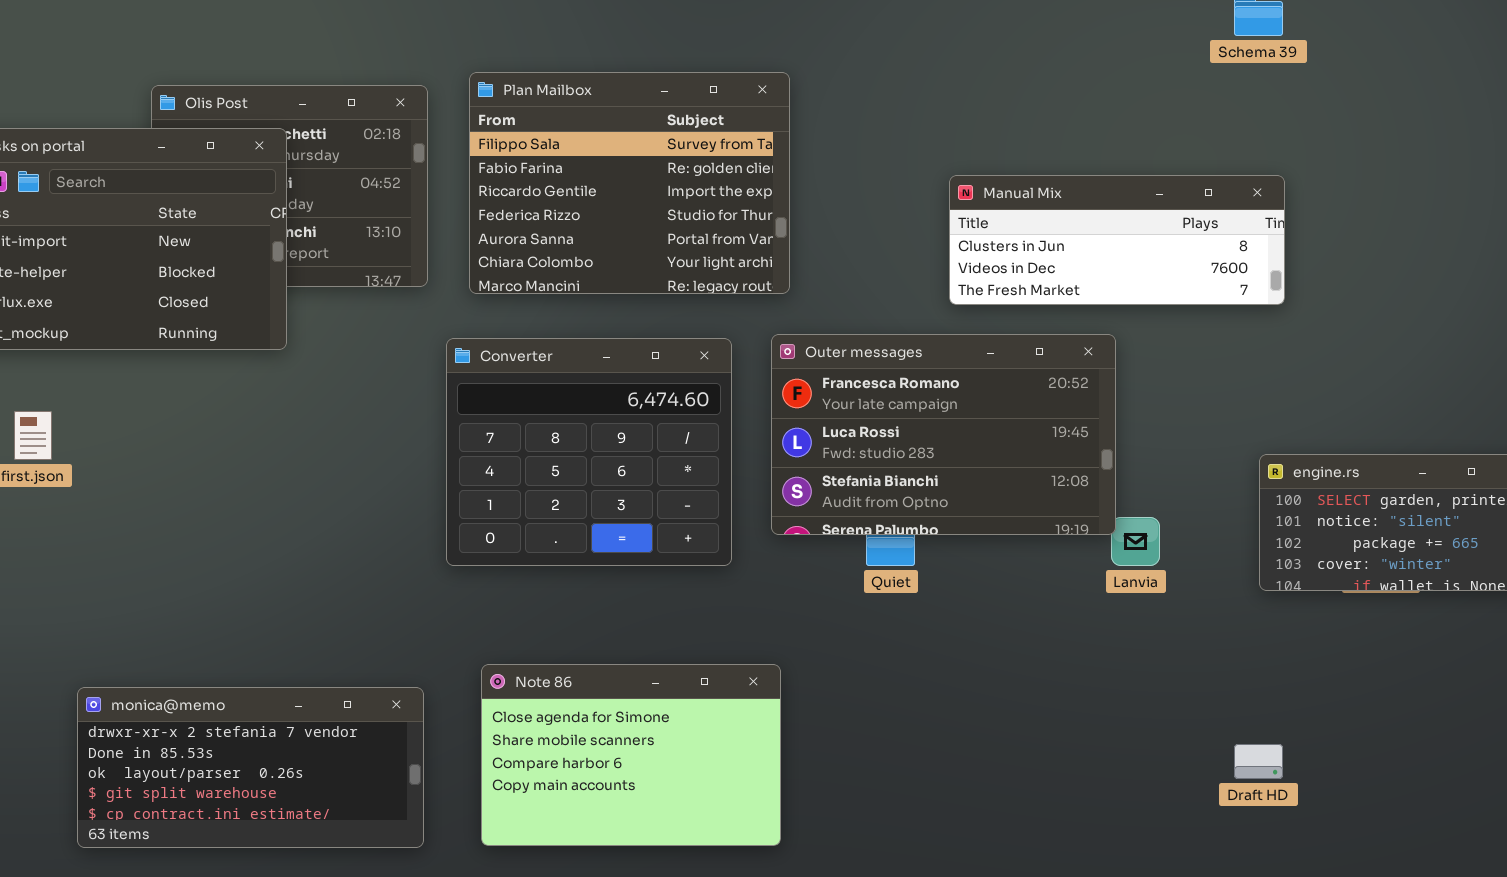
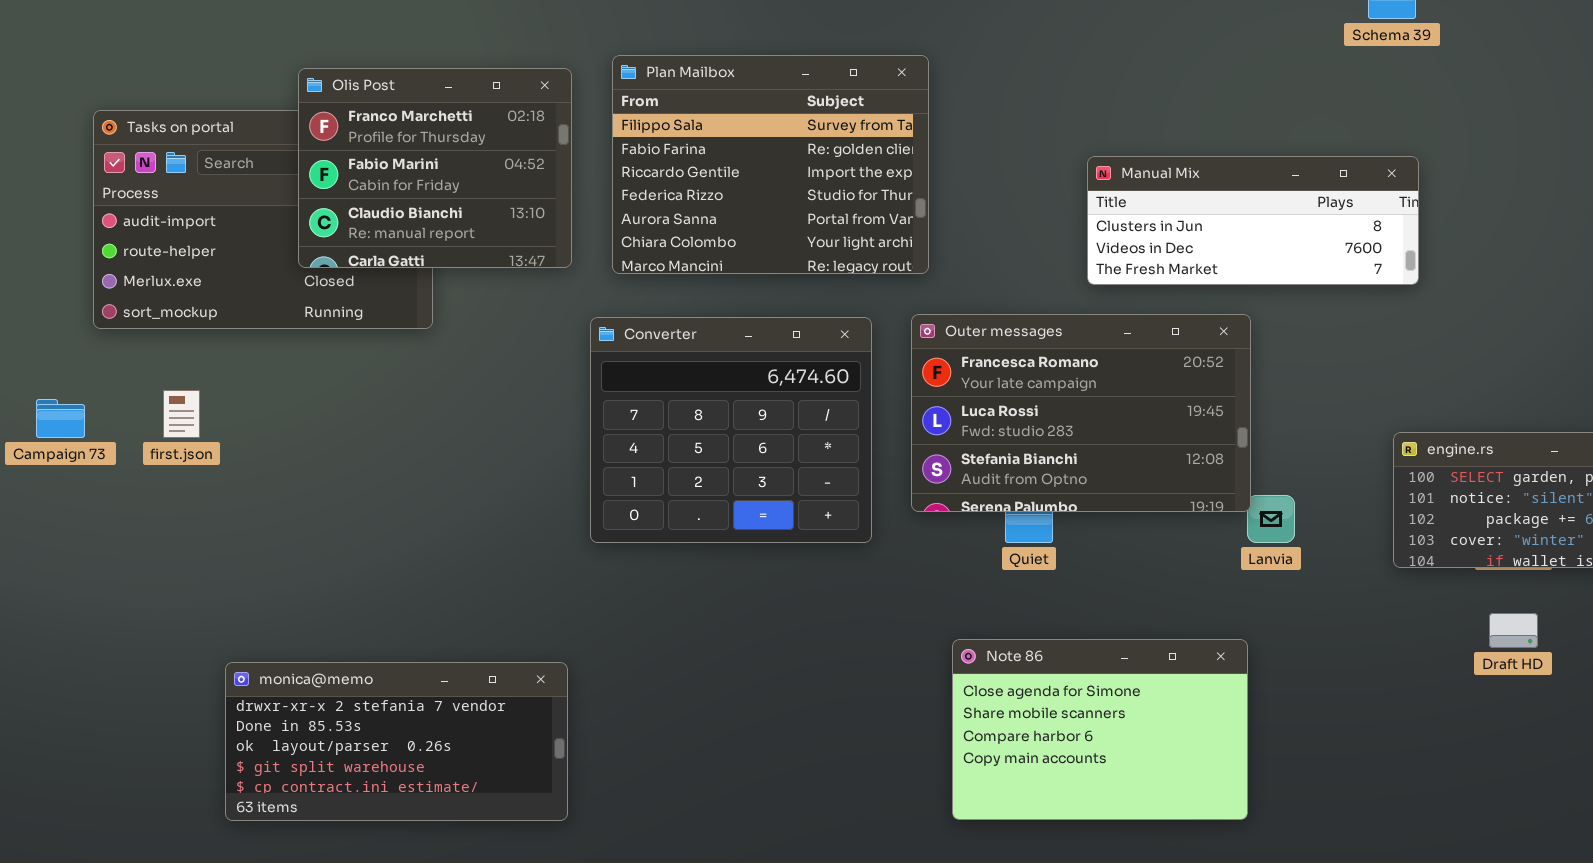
Olis Post: [151,85,428,287] -> [298,68,572,268], raised
Note 86: [481,664,781,846] -> [952,639,1248,820], moved
Draft HD: [1234,744,1283,779] -> [1489,613,1538,648], moved

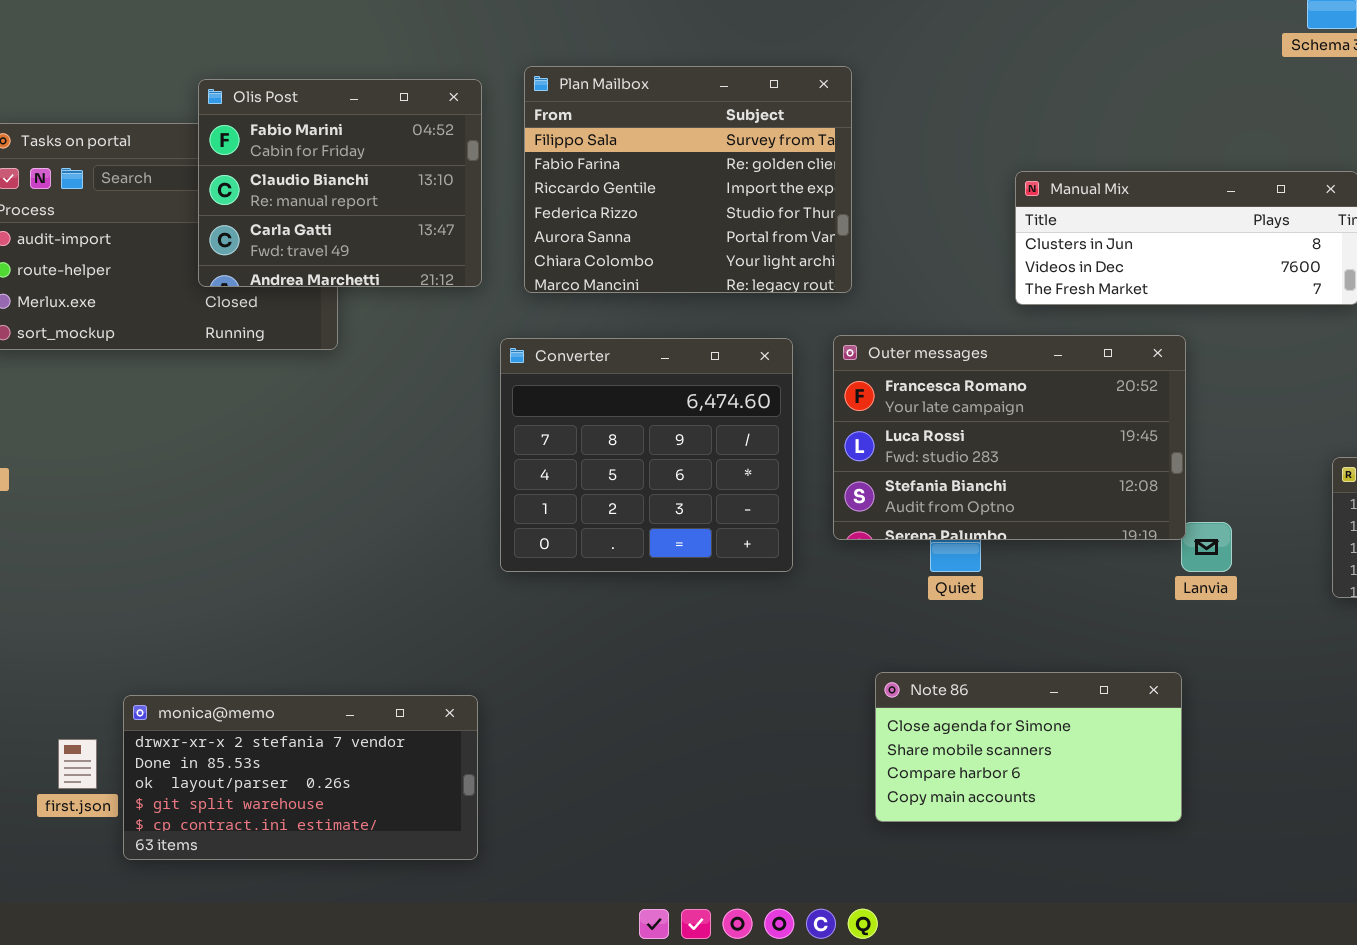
Olis Post: [298,68,572,268] -> [198,79,482,287], scrolled down 1 row
first.json: [163,390,200,438] -> [58,739,97,789], moved
Note 86: [952,639,1248,820] -> [875,672,1182,822], resized

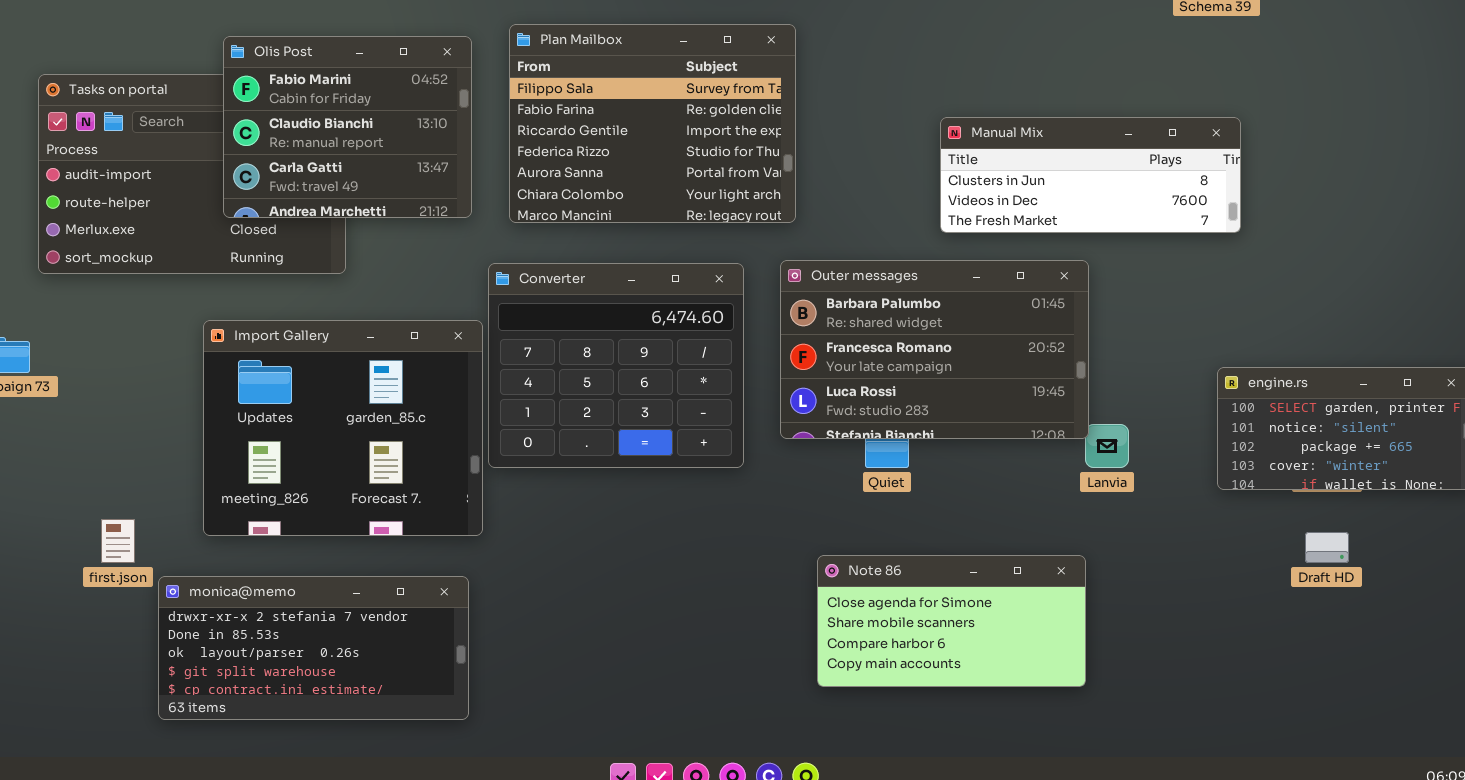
Outer messages: [833,335,1186,540] -> [780,260,1089,439], scrolled up 1 row
Import Gallery: none -> [203,320,483,536], opened
first.json: [58,739,97,789] -> [101,519,135,563], moved

